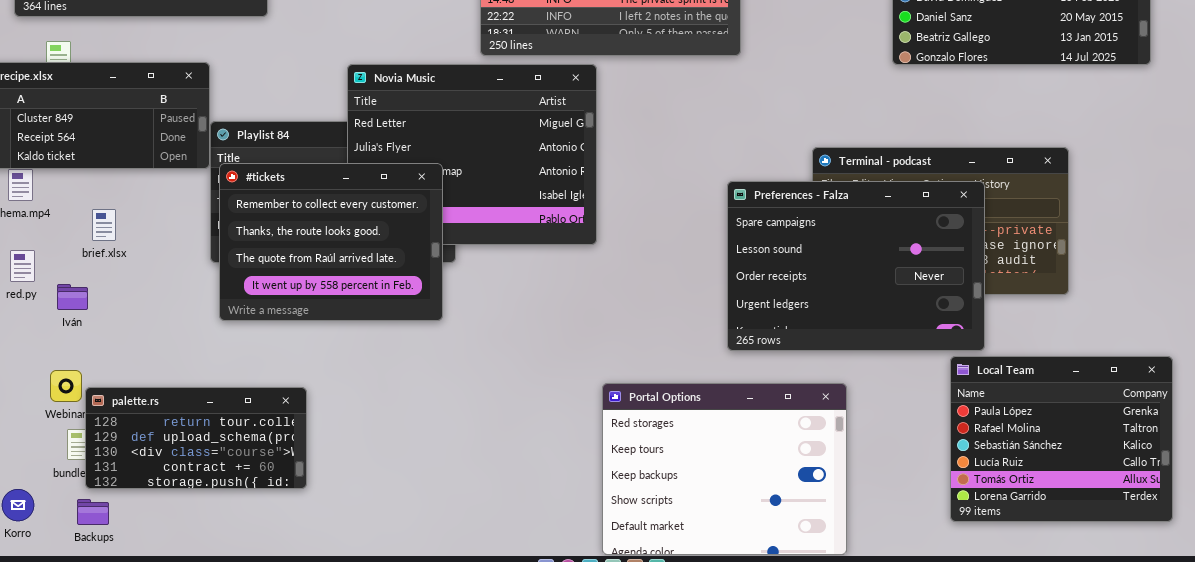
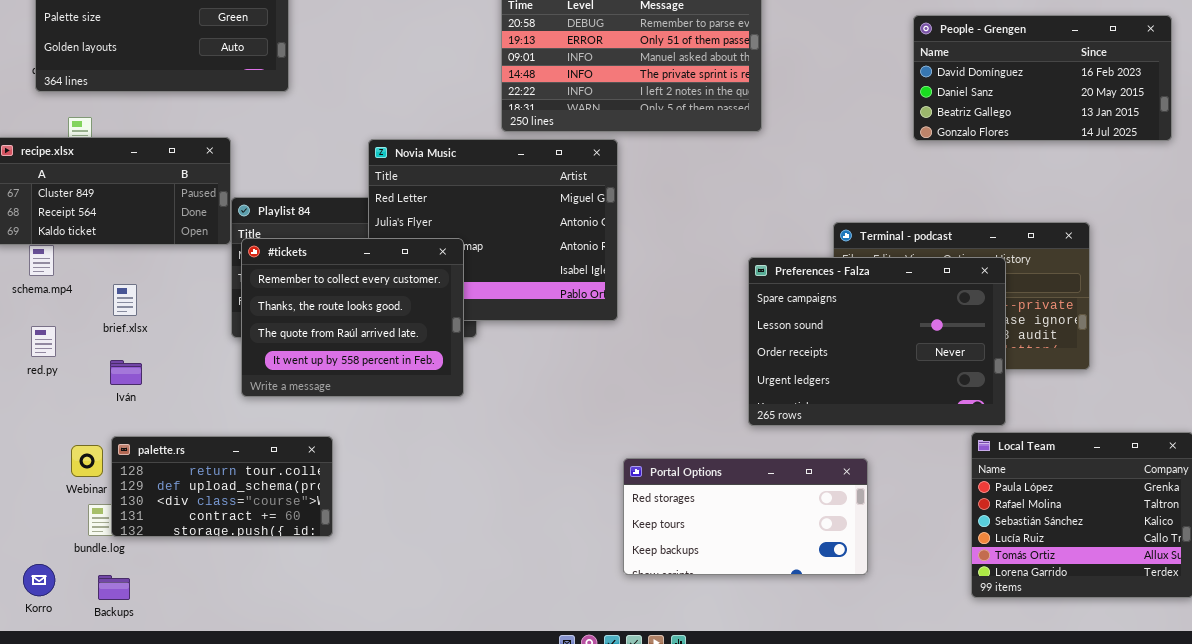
Iván: [57,284,88,310] -> [110,360,142,385], moved
Portal Options: [602,383,847,555] -> [623,458,868,575], resized
palette.rs: [85,387,307,489] -> [111,436,333,537], moved

